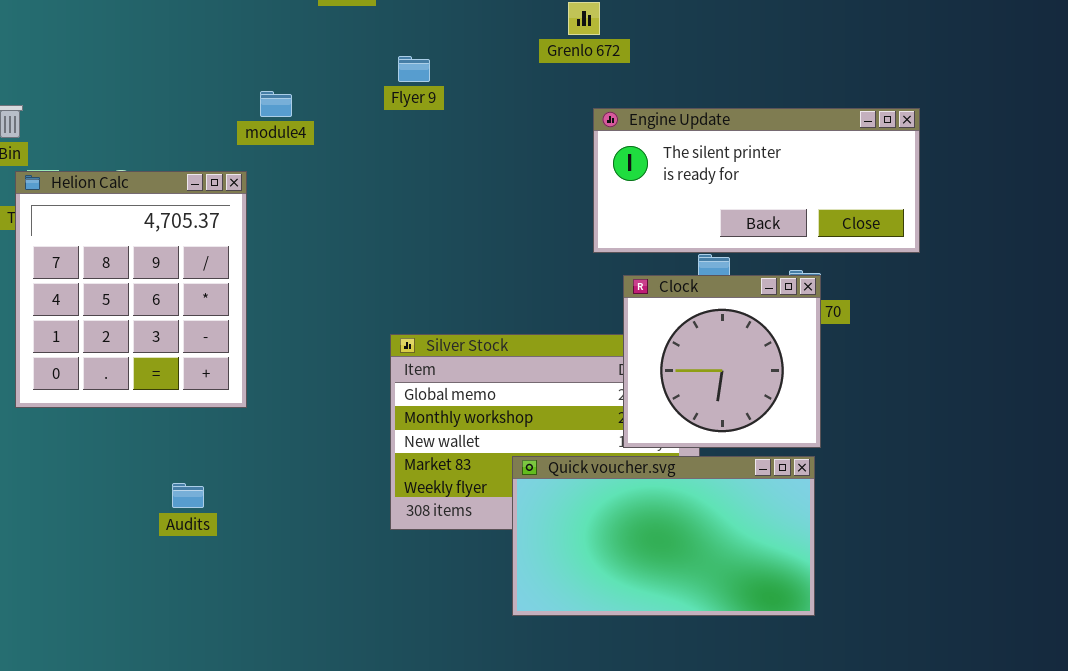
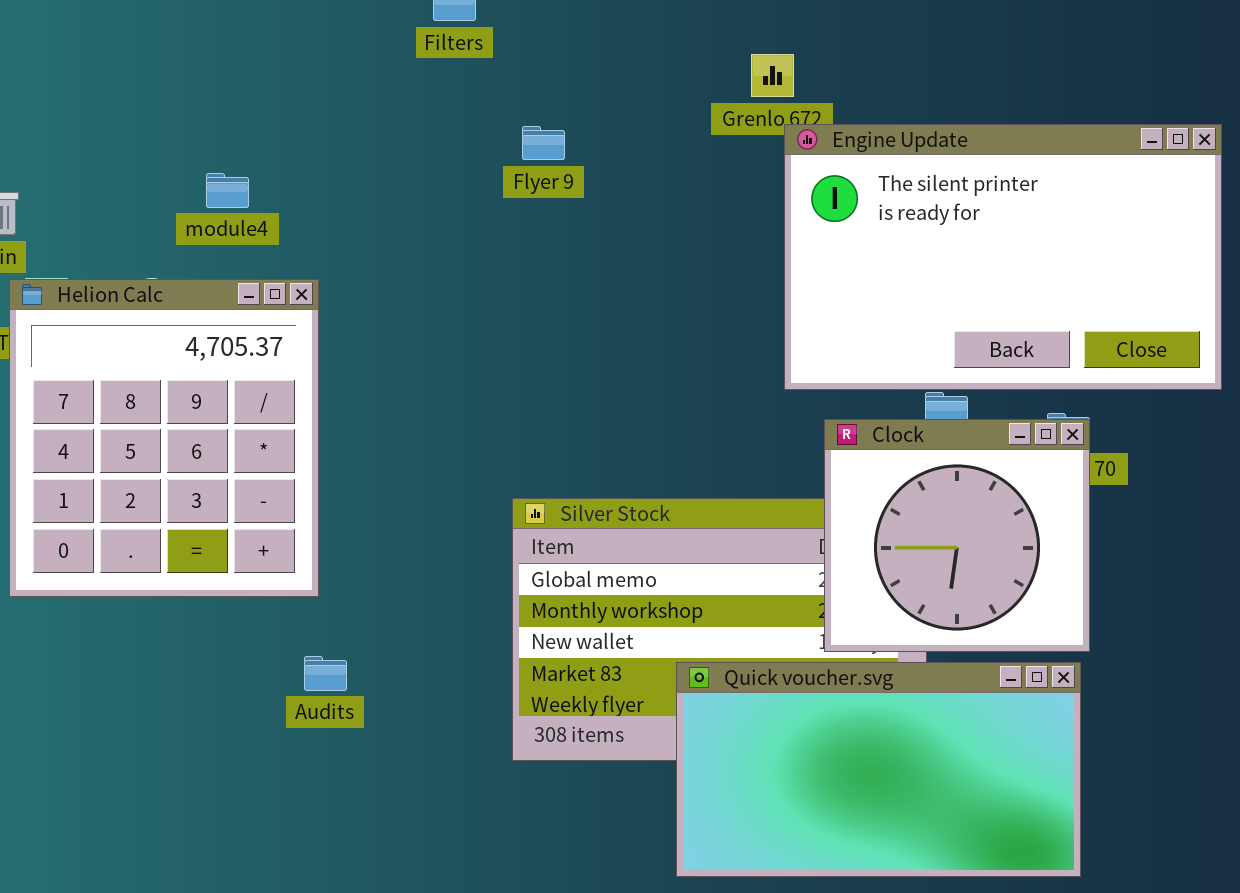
module4: [260,91,292,117] -> [206,173,249,208], moved
Engine Update: [593,108,920,253] -> [784,124,1222,390], resized
Audits: [172,483,204,508] -> [304,656,347,691], moved

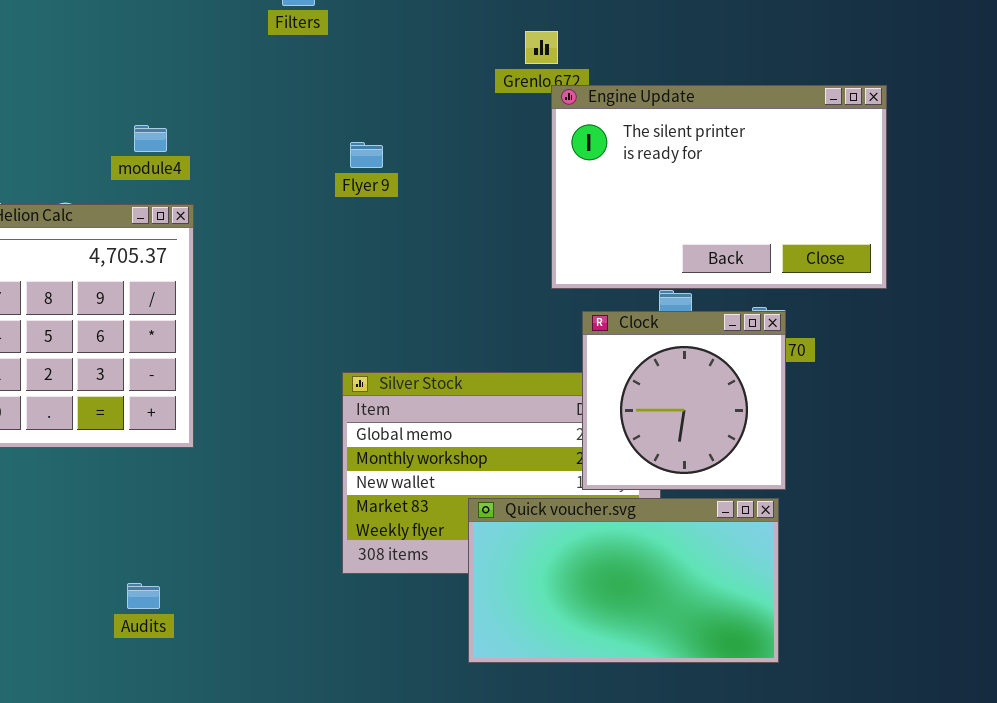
Flyer 9: [522,126,565,160] -> [350,142,383,168], moved
module4: [206,173,249,208] -> [134,125,167,152], moved
Audits: [304,656,347,691] -> [127,583,160,609], moved

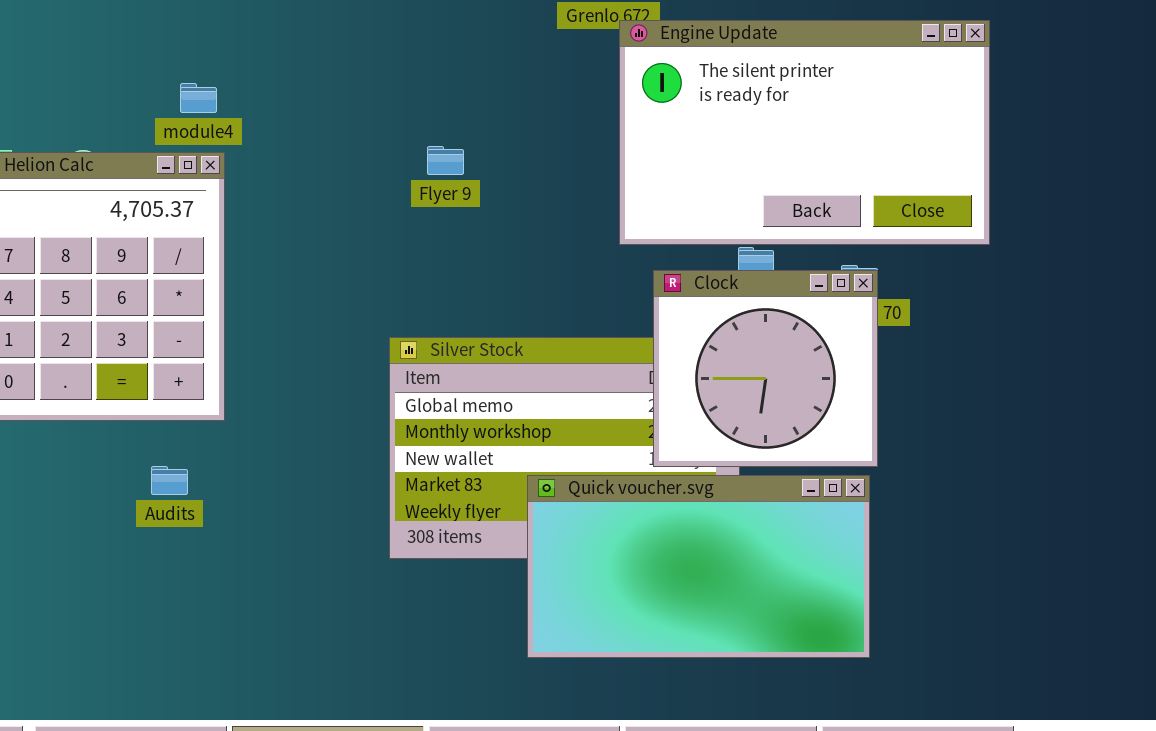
module4: [134,125,167,152] -> [180,83,217,113], moved
Flyer 9: [350,142,383,168] -> [427,146,464,175], moved
Audits: [127,583,160,609] -> [151,466,188,495], moved

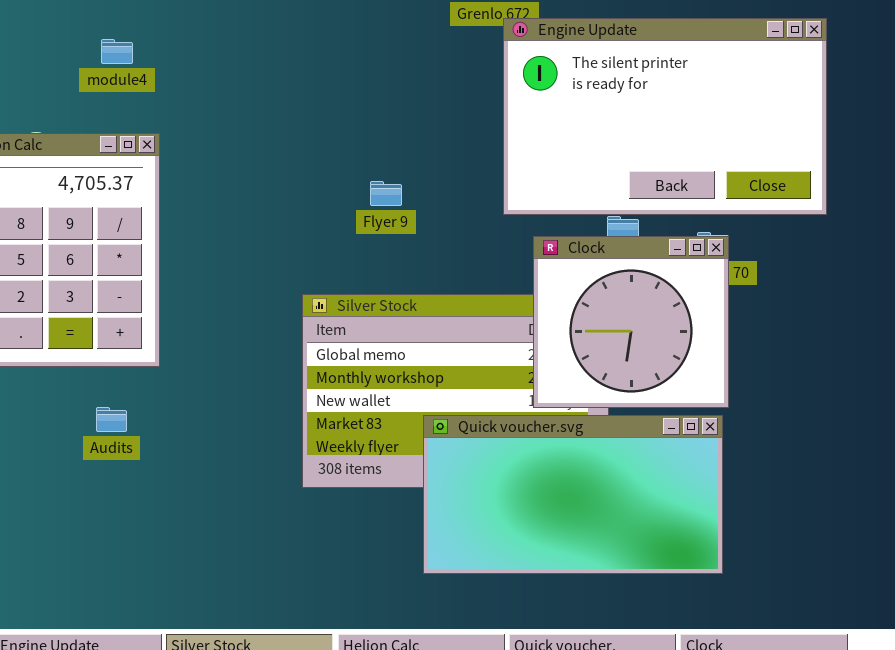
module4: [180,83,217,113] -> [101,39,133,64], moved
Flyer 9: [427,146,464,175] -> [370,181,402,206], moved

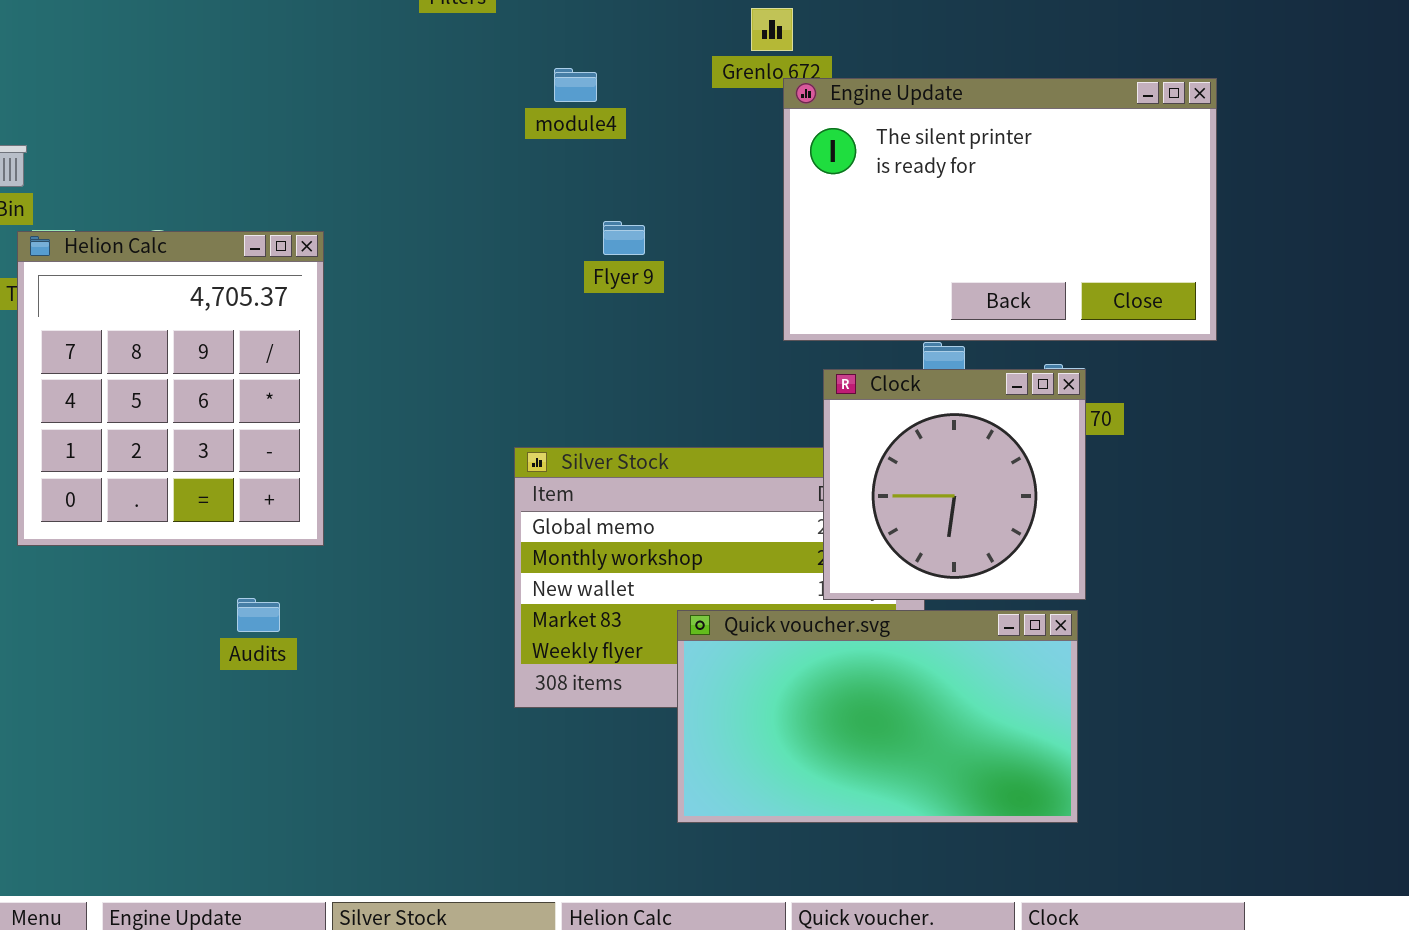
module4: [101,39,133,64] -> [554,68,597,102], moved
Flyer 9: [370,181,402,206] -> [603,221,645,255], moved

